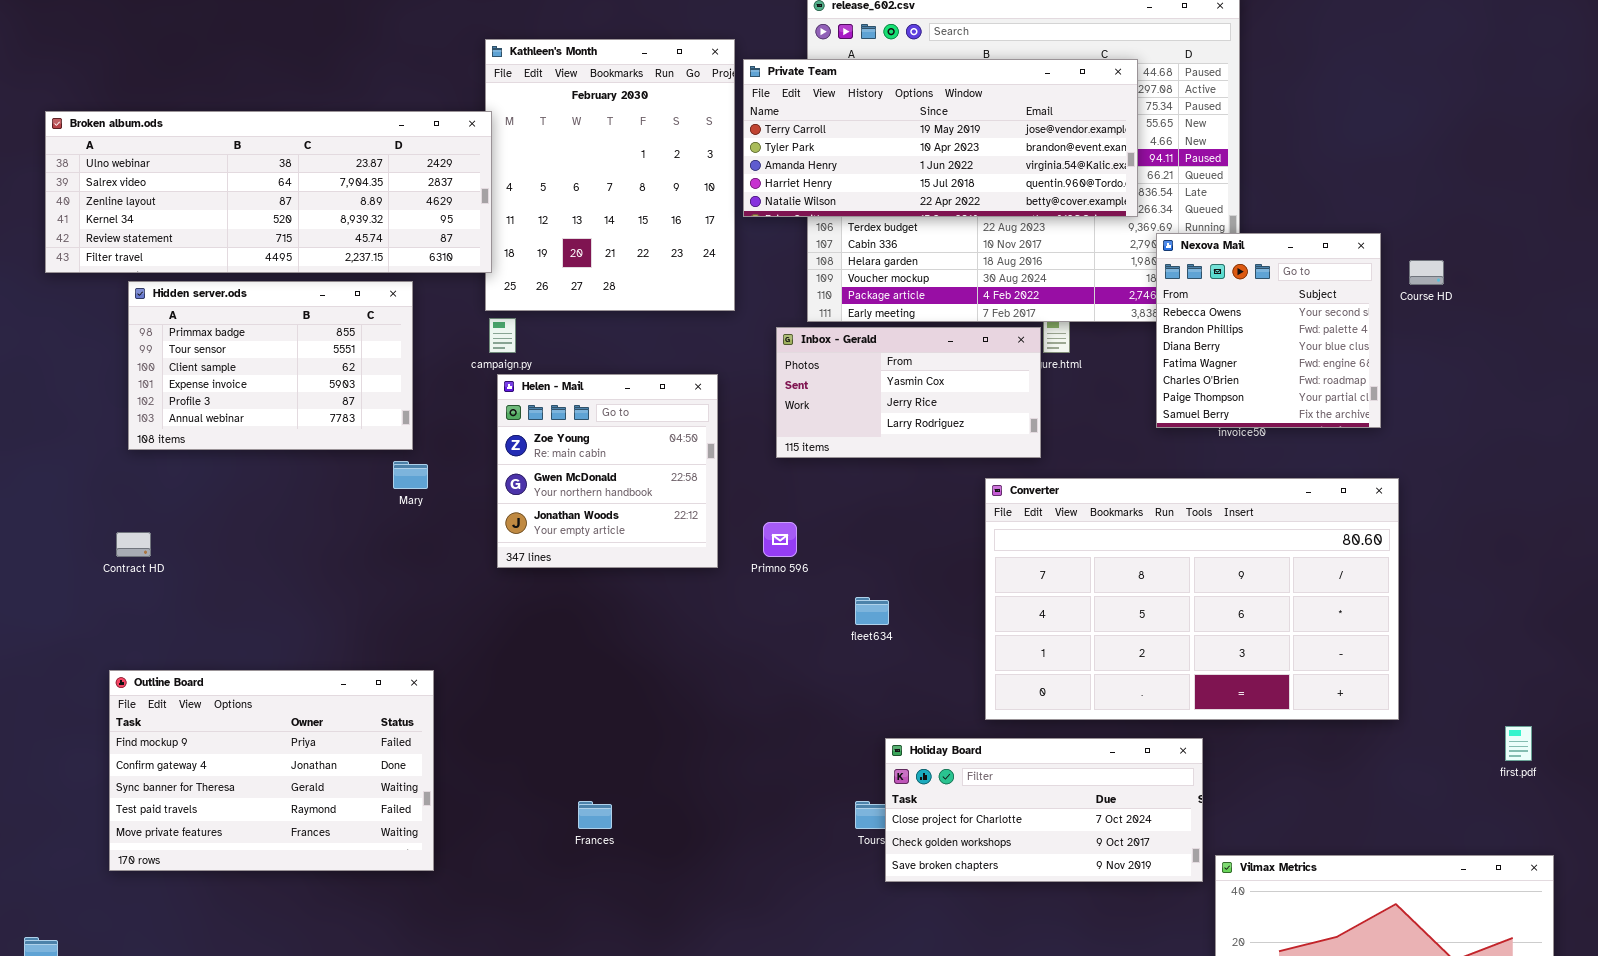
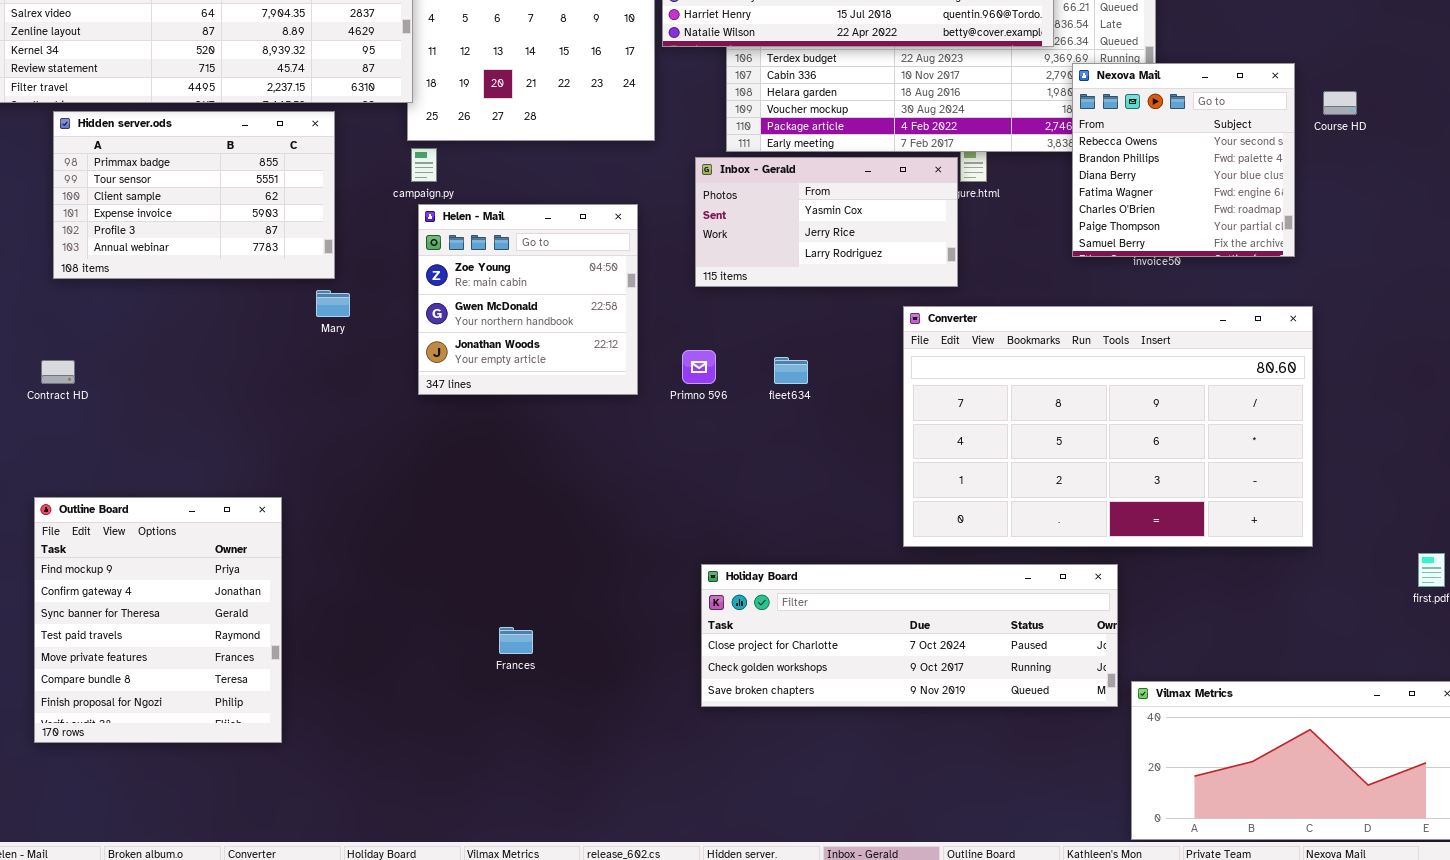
fleet634: [855,597,889,625] -> [774,357,808,384], moved
Outline Board: [109,670,434,871] -> [34,497,282,743], resized
Holiday Board: [885,738,1203,882] -> [701,564,1118,707], resized

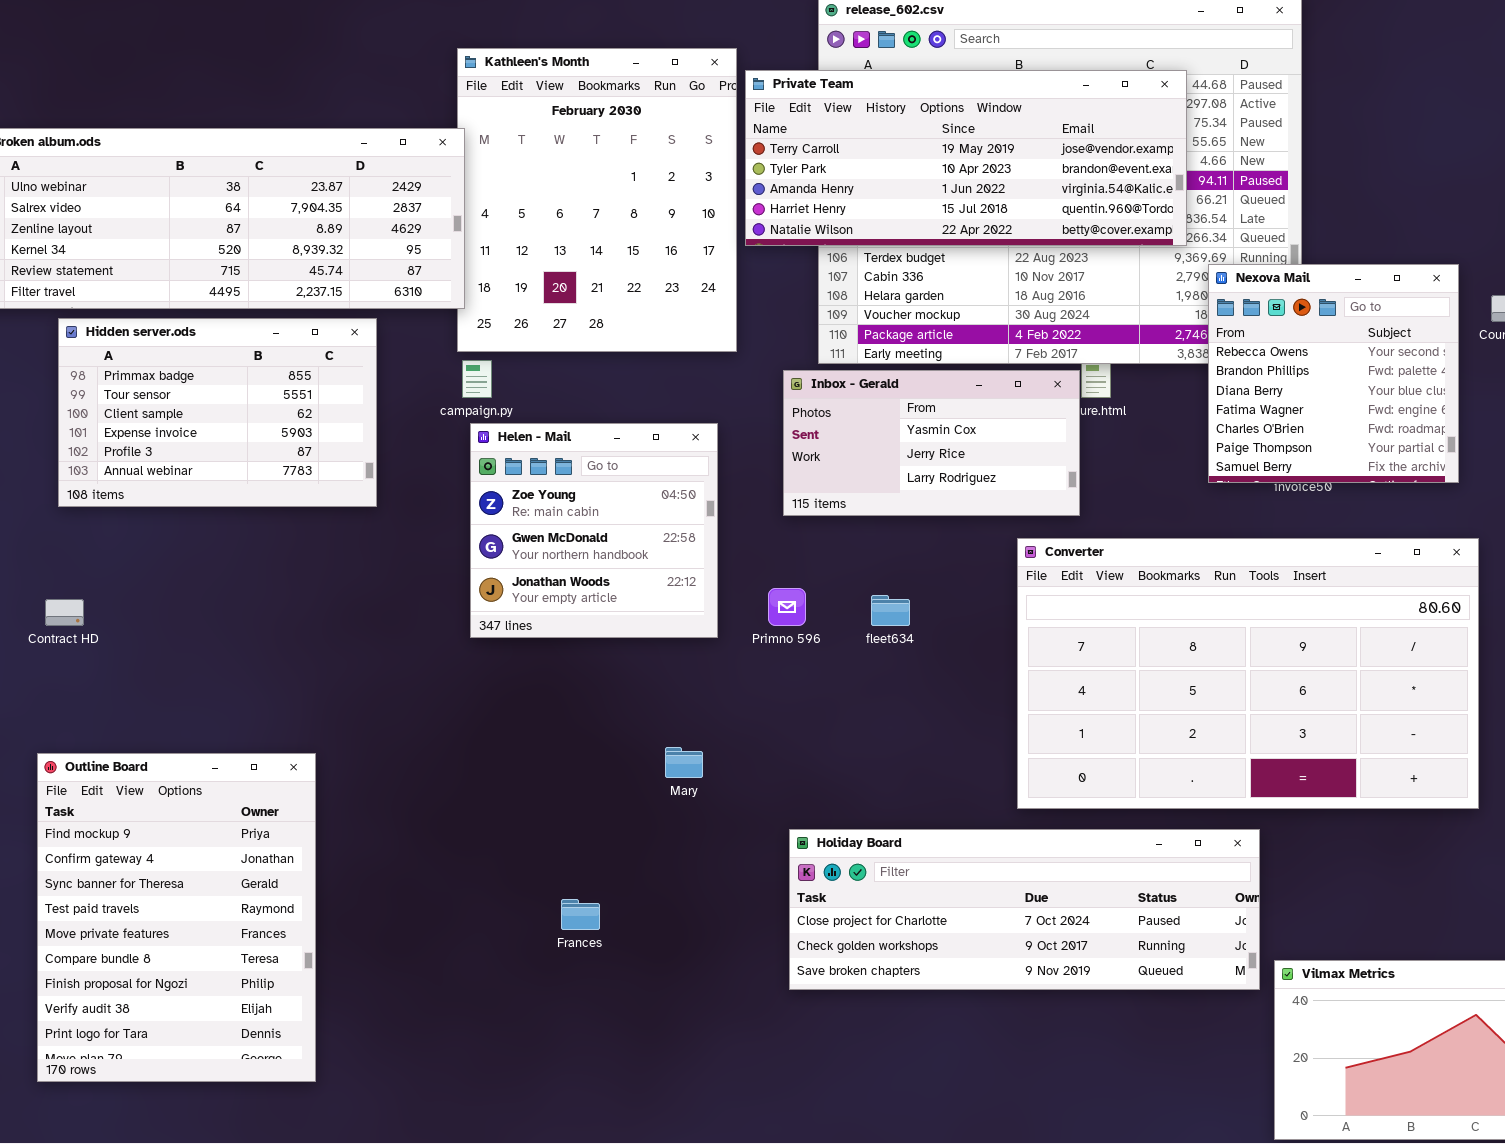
Mary: [316,290,350,317] -> [665,747,703,778], moved
Outline Board: [34,497,282,743] -> [37,753,316,1082], resized

